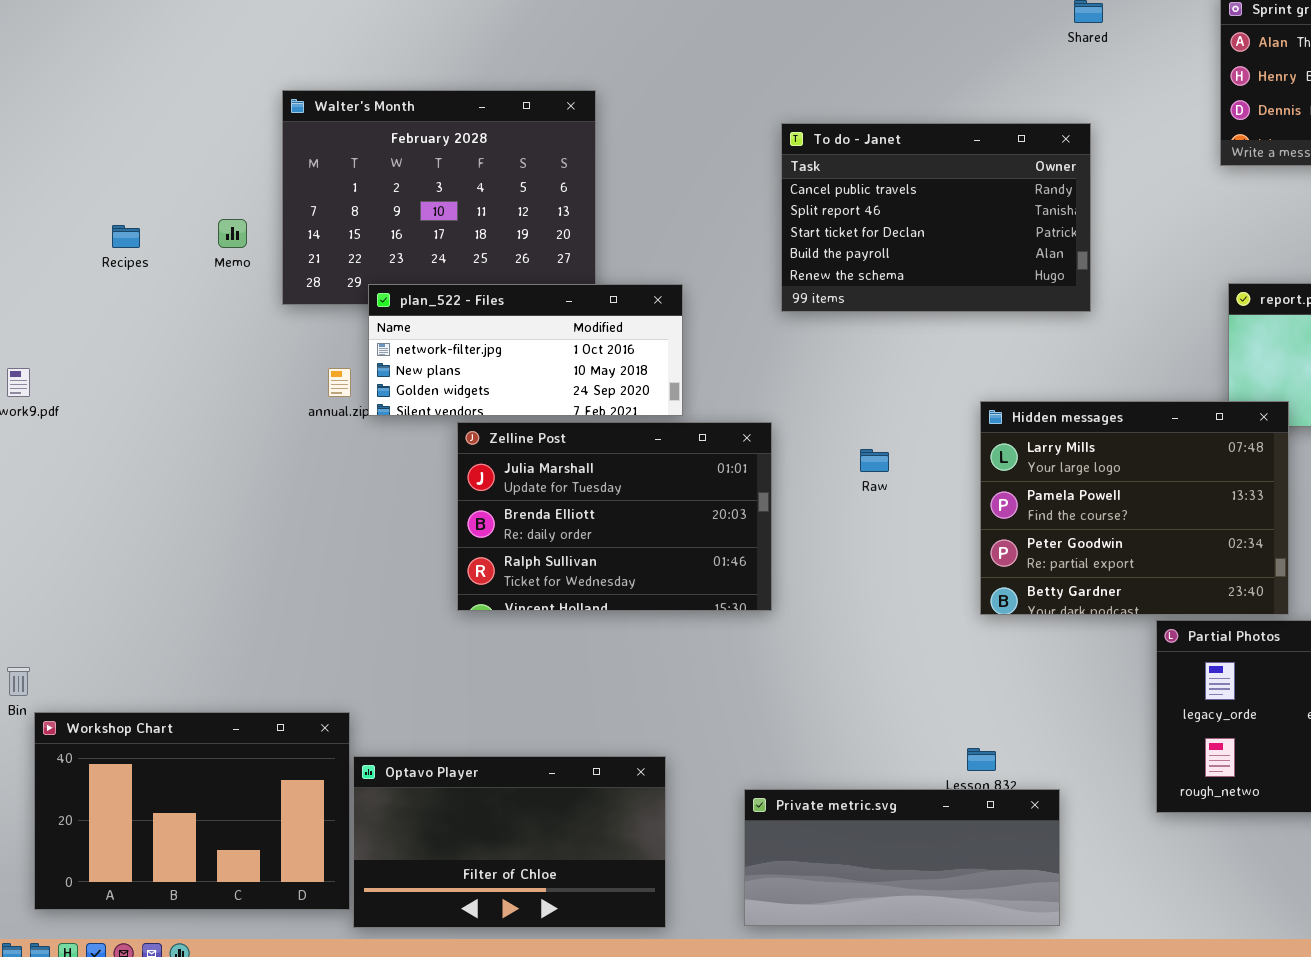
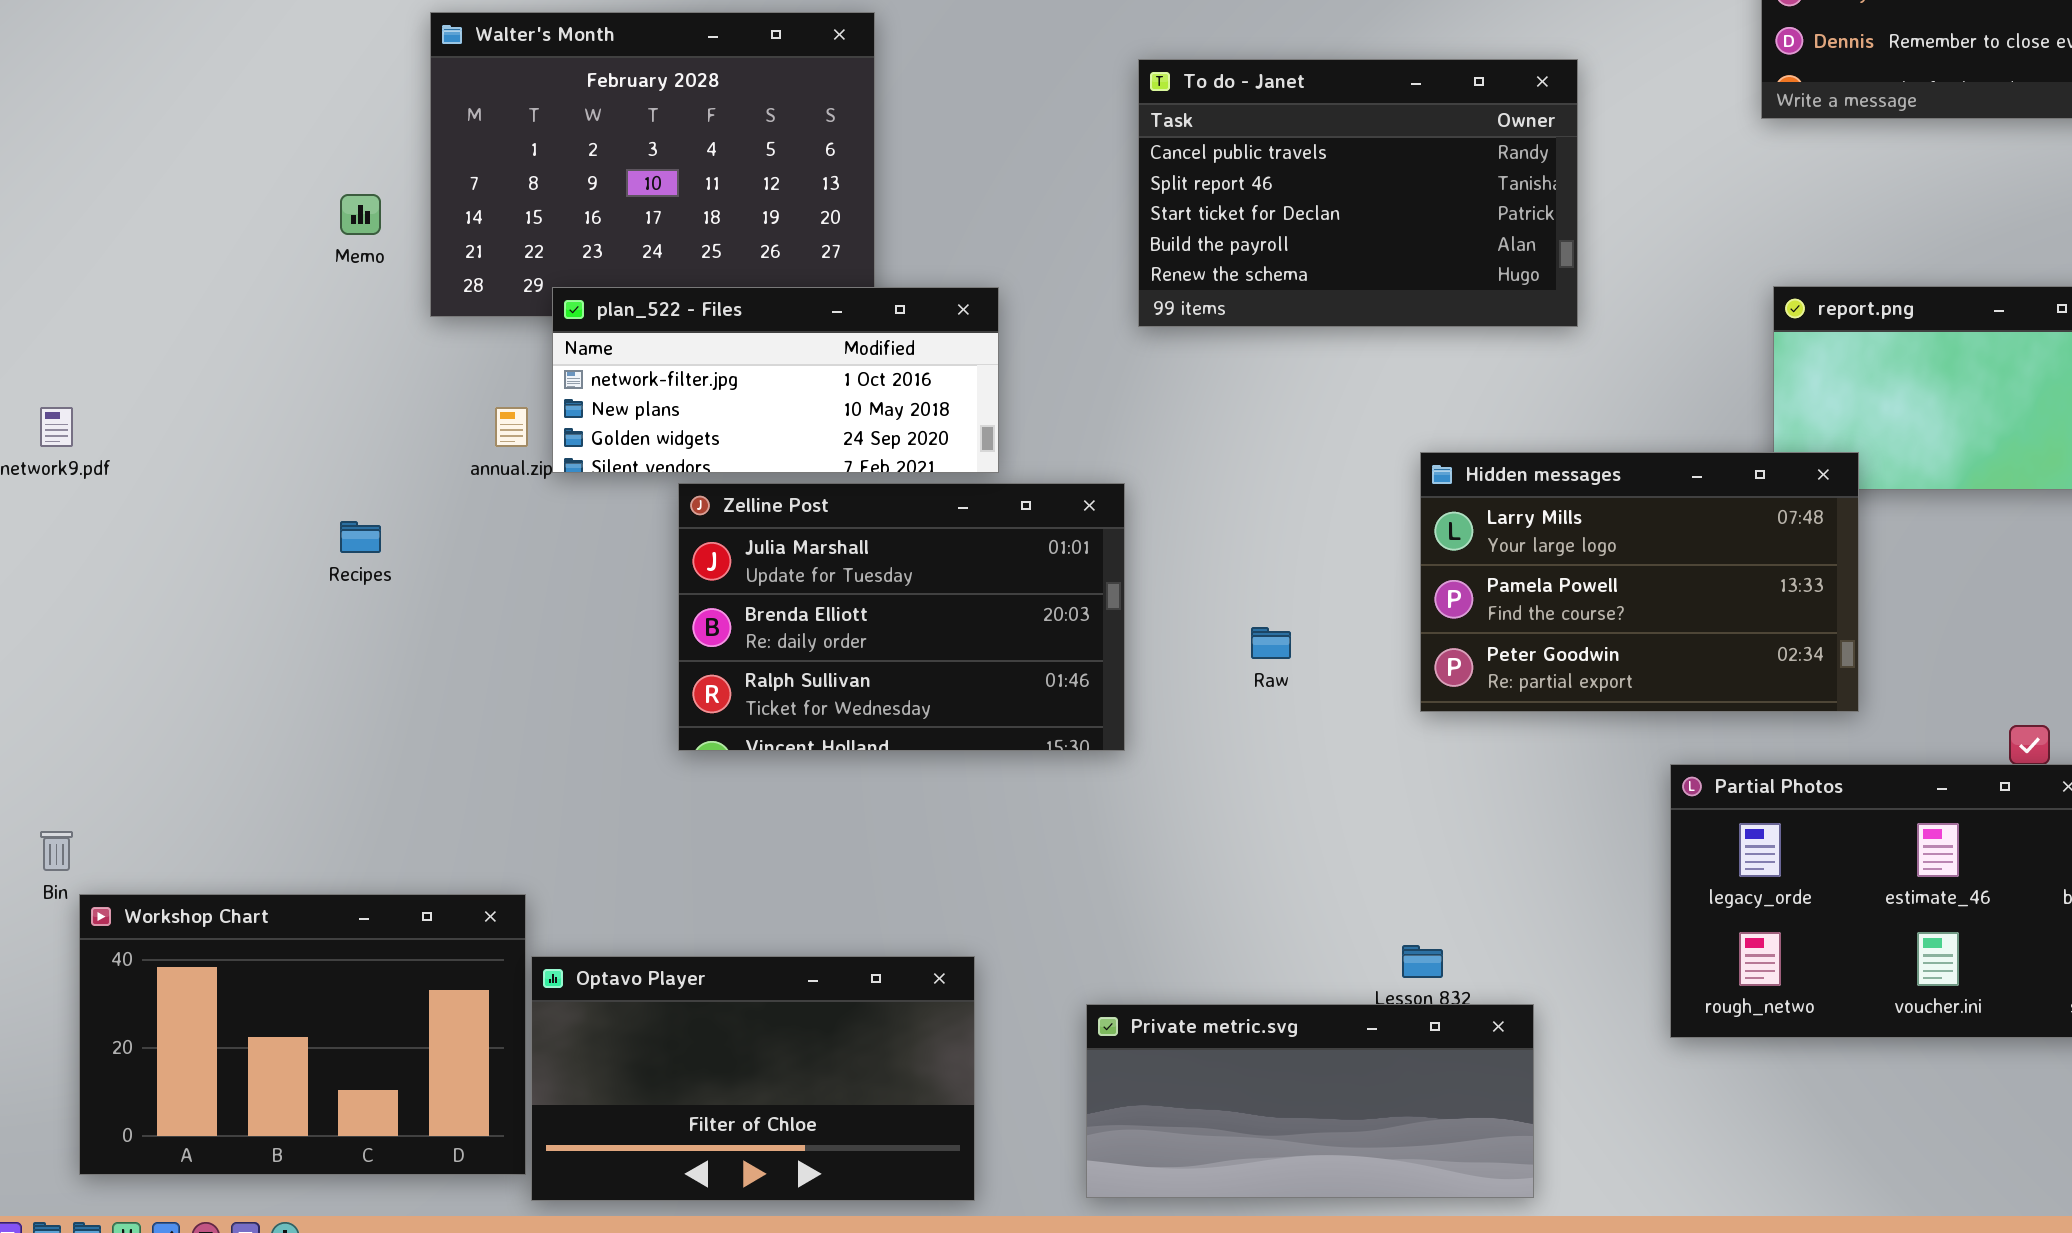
Recipes: [112,225,140,248] -> [340,521,381,553], moved
Hidden messages: [980,401,1289,615] -> [1420,452,1859,712], resized
Raw: [860,449,889,472] -> [1251,627,1291,659], moved

